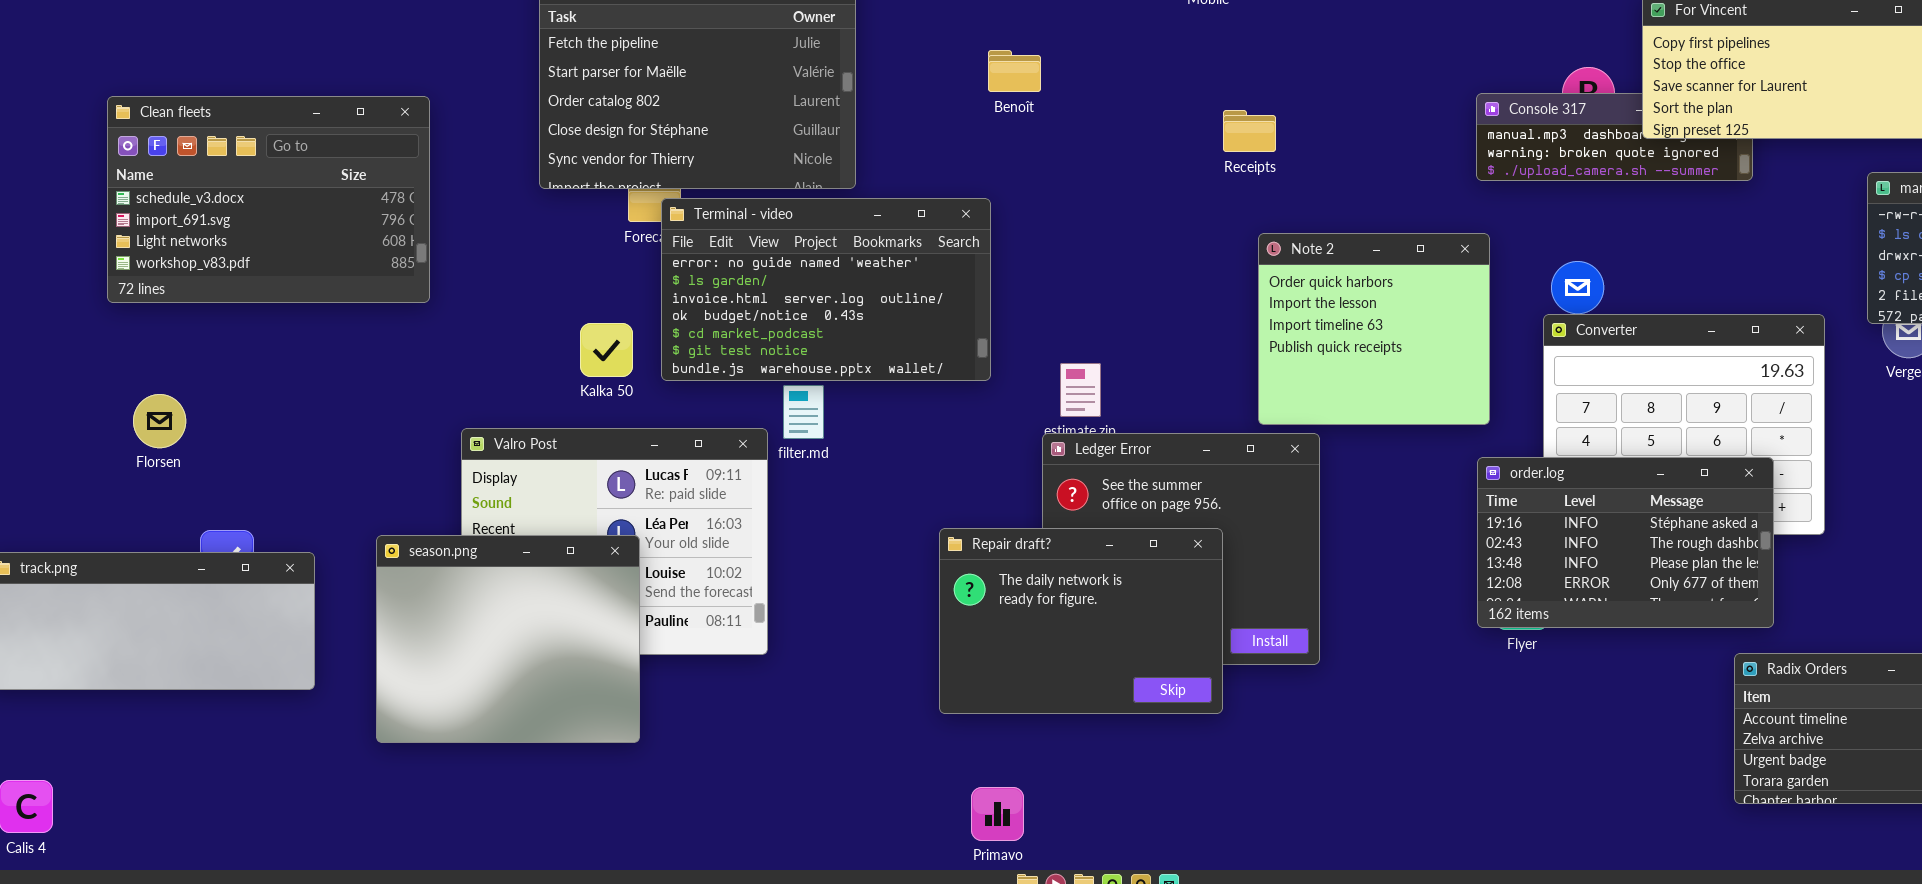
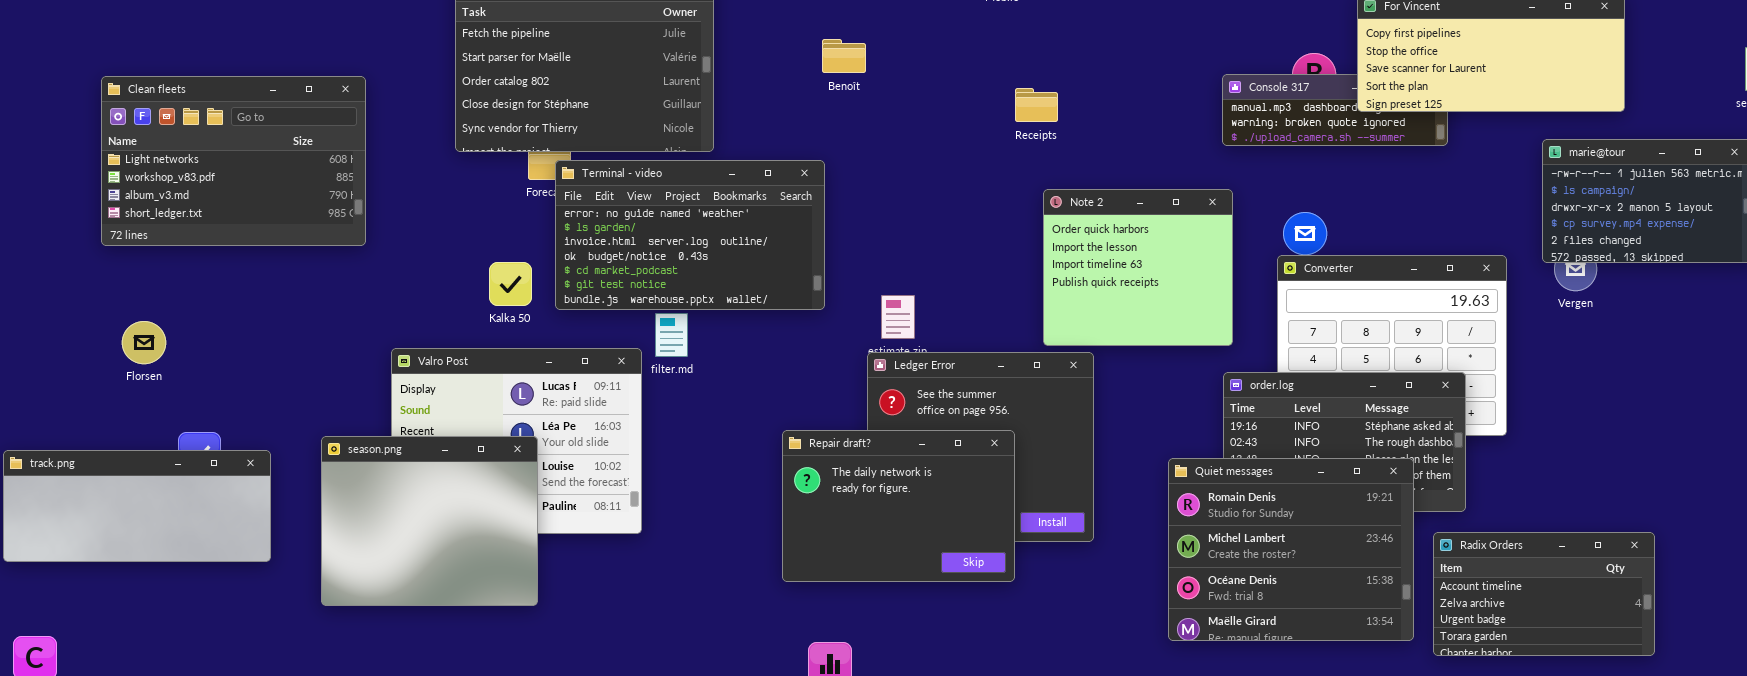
Clean fleets: [107,96,430,303] -> [101,76,366,246], scrolled down 2 rows
Quiet messages: none -> [1168,458,1414,641], opened

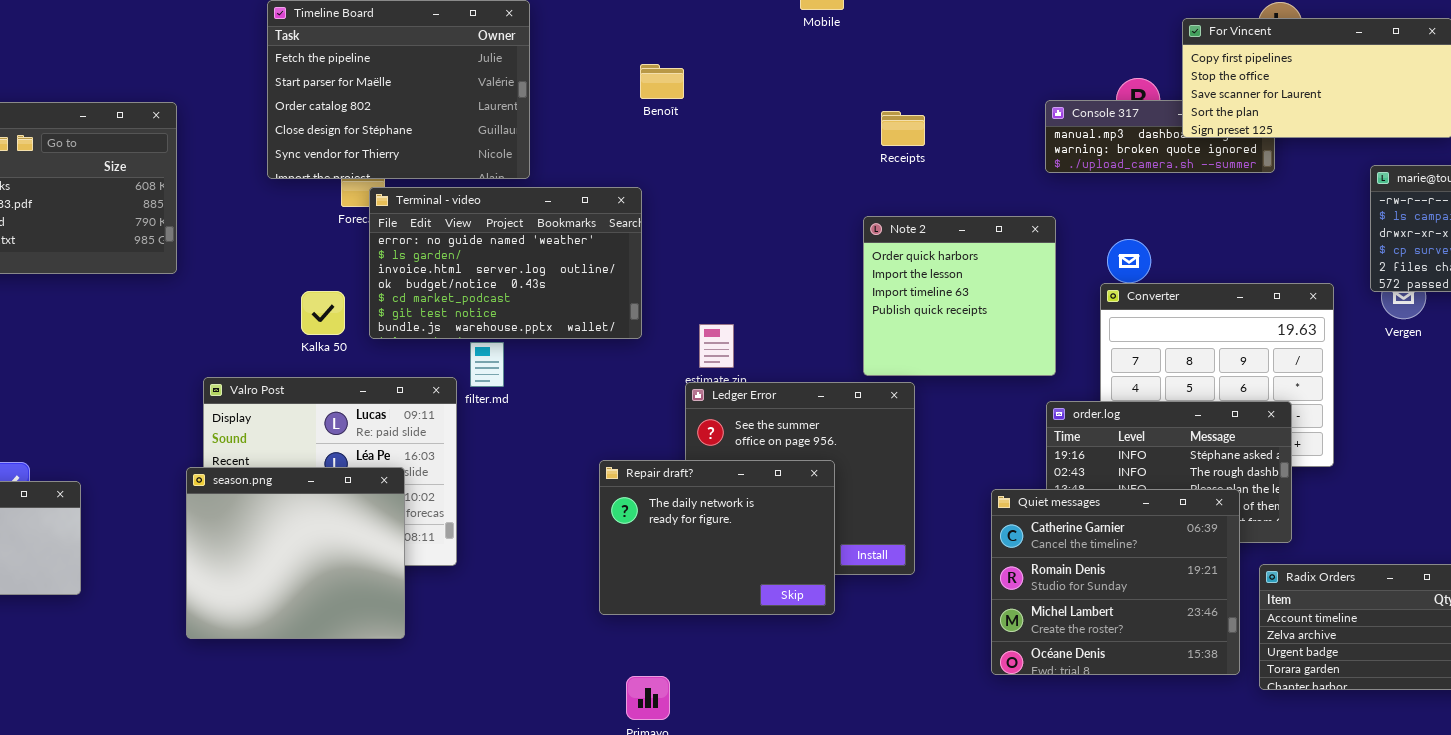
Receipts: [1015,88,1058,122] -> [881,111,925,146], moved
season.png: [321,436,538,606] -> [186,467,405,639], moved
Quiet messages: [1168,458,1414,641] -> [991,489,1240,675], scrolled up 1 row

